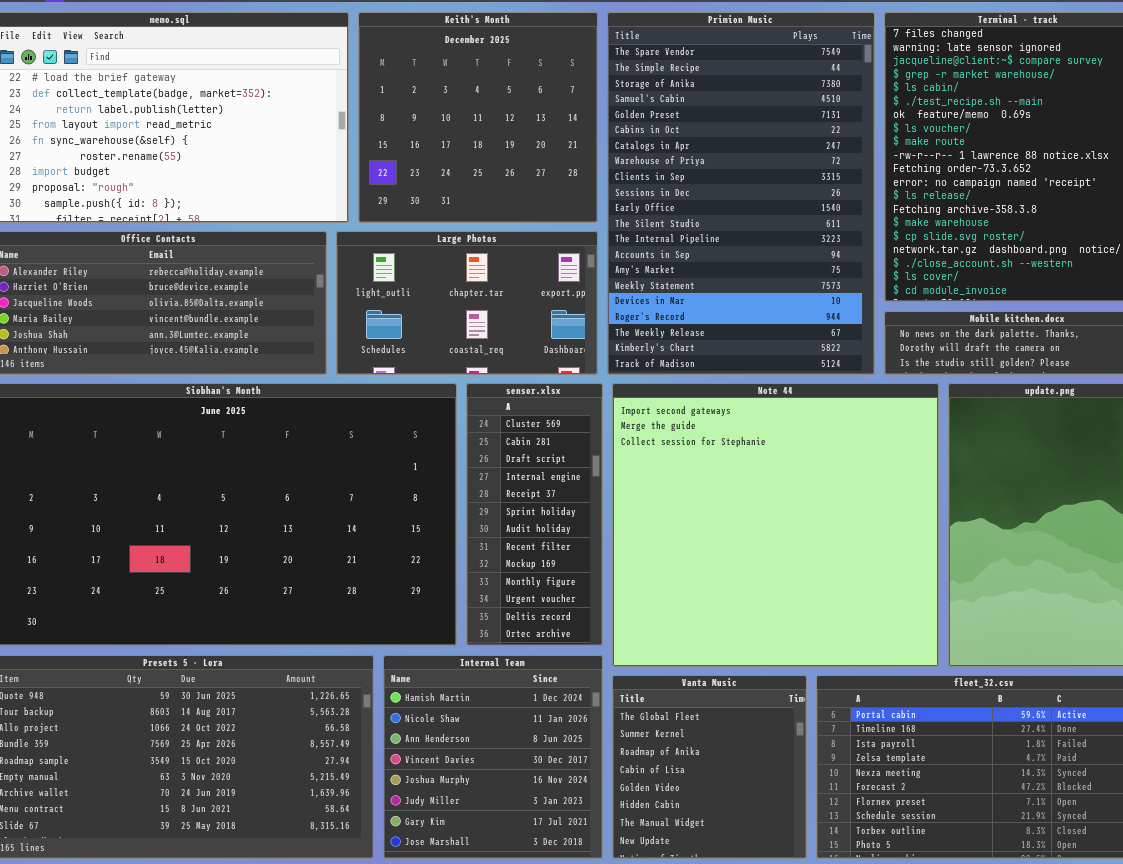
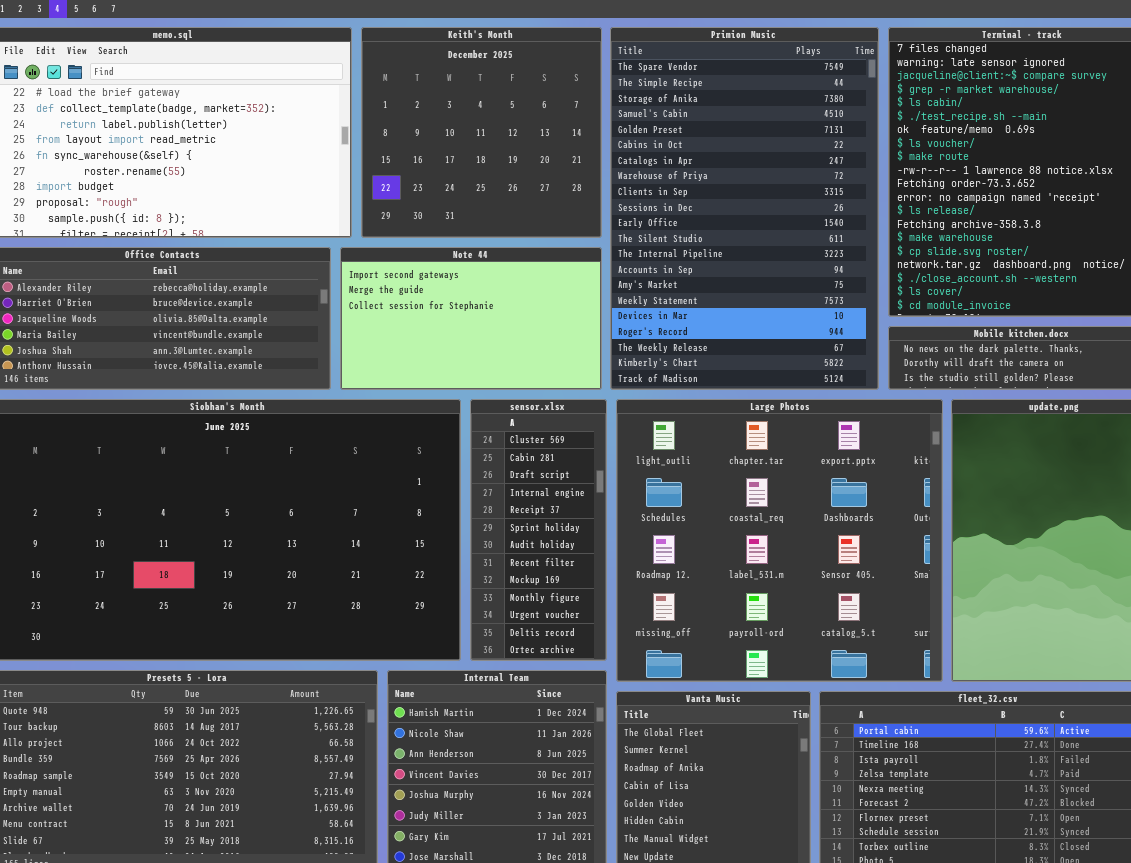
Large Photos: [336,231,598,375] -> [616,399,943,682], moved, resized
Note 44: [612,383,939,667] -> [340,247,602,390], moved, resized

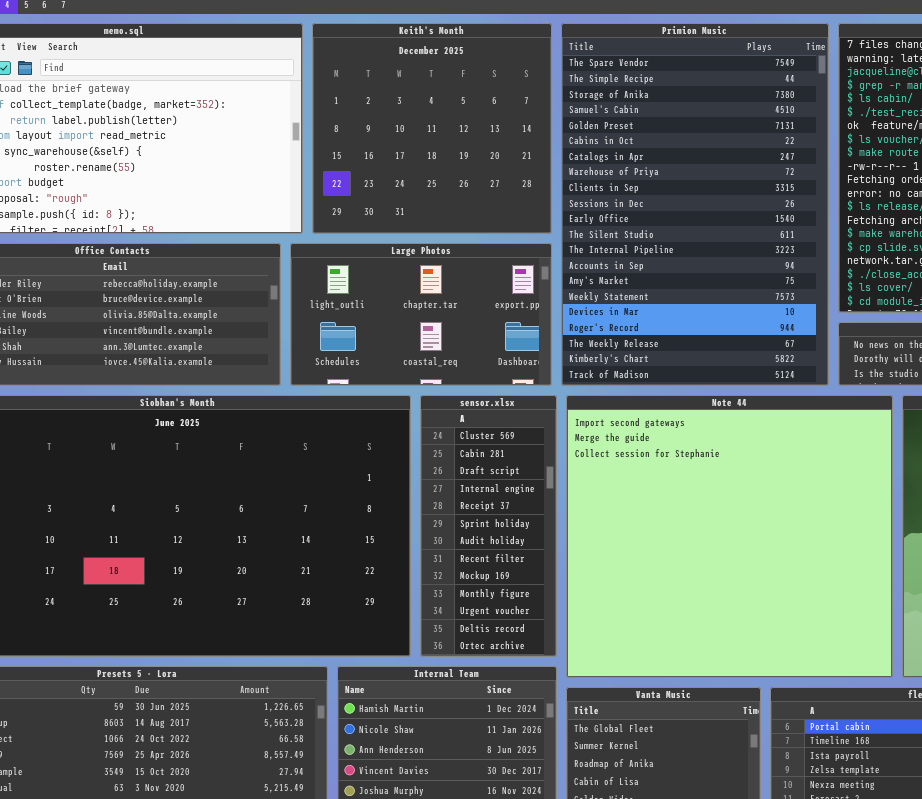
Note 44: [340,247,602,390] -> [566,395,893,678], moved, resized
Large Photos: [616,399,943,682] -> [290,243,552,386], moved, resized

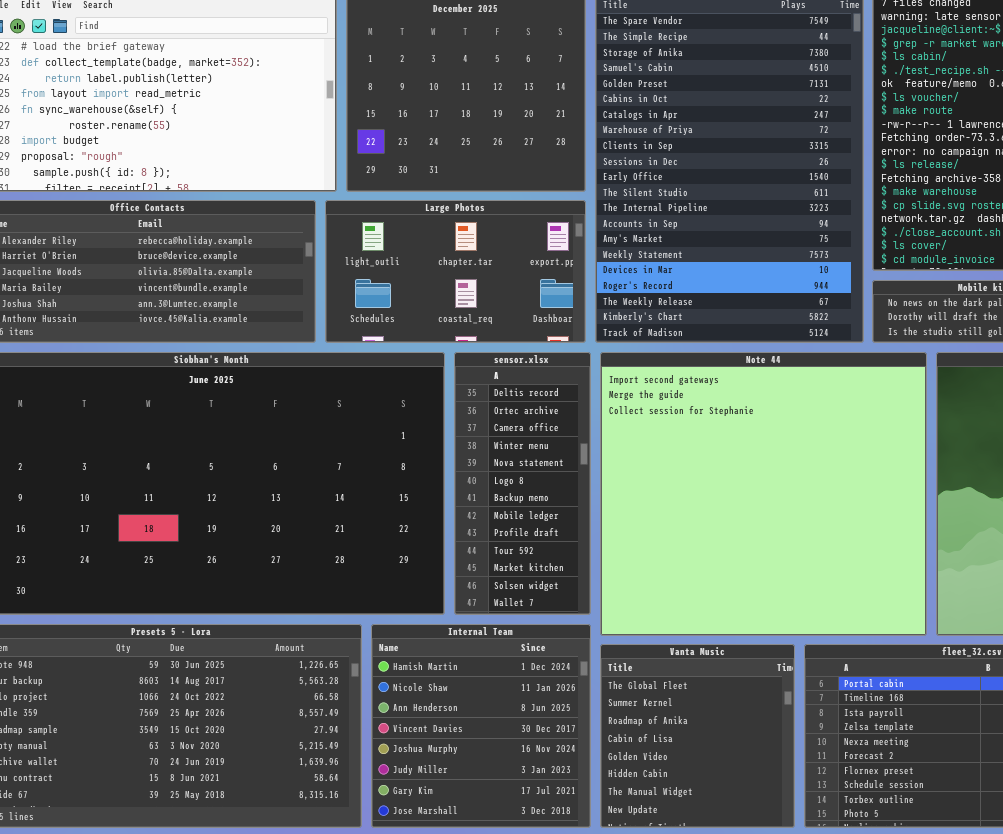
sensor.xlsx: [420,395,557,657] -> [454,352,591,615], scrolled down 11 rows

